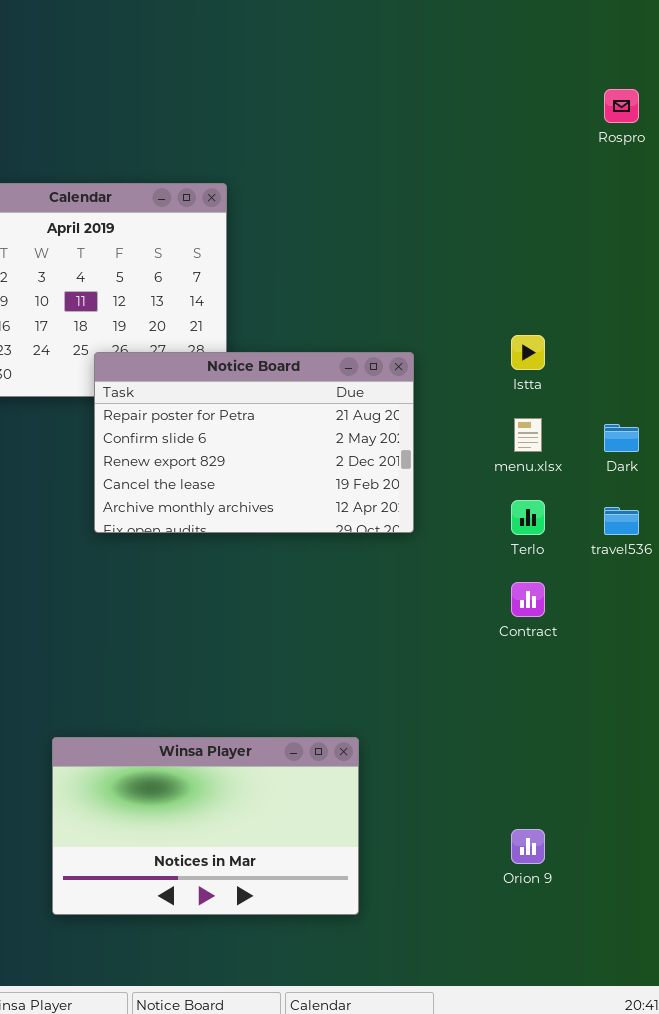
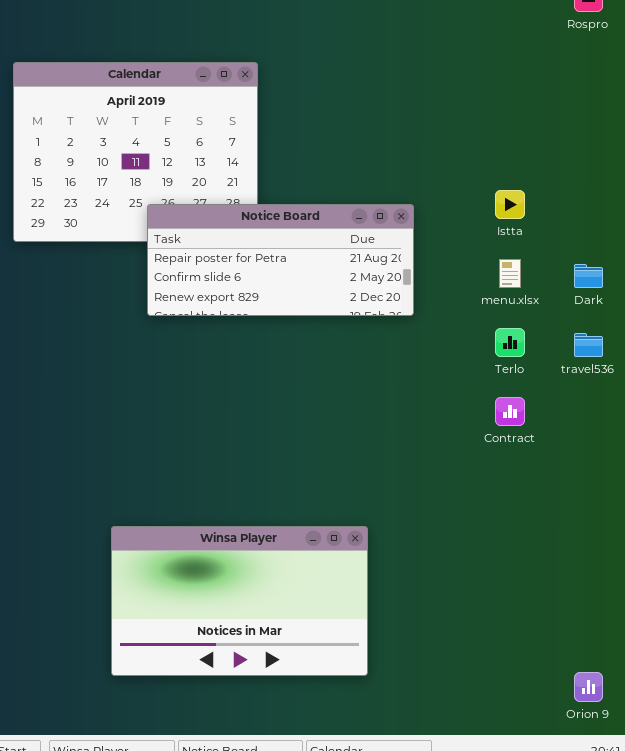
Notice Board: [94,352,414,533] -> [147,204,414,316], resized
Orion 9: [511,829,545,864] -> [574,672,603,702], moved

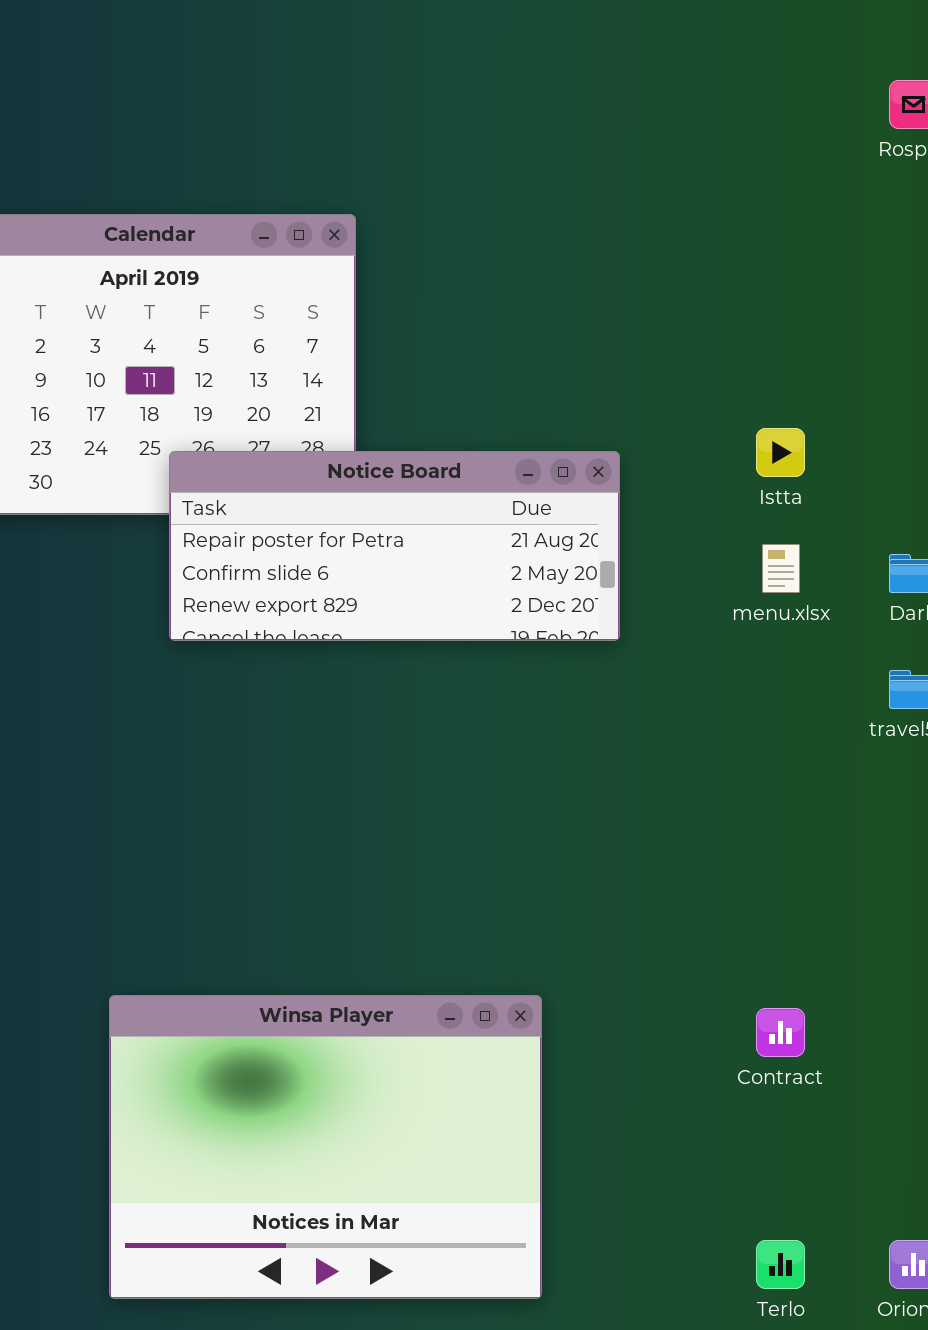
Terlo: [495,328,525,357] -> [756,1240,805,1289], moved
Contract: [495,397,525,426] -> [756,1008,805,1057], moved
Winsa Player: [111,526,368,676] -> [109,995,542,1299], resized

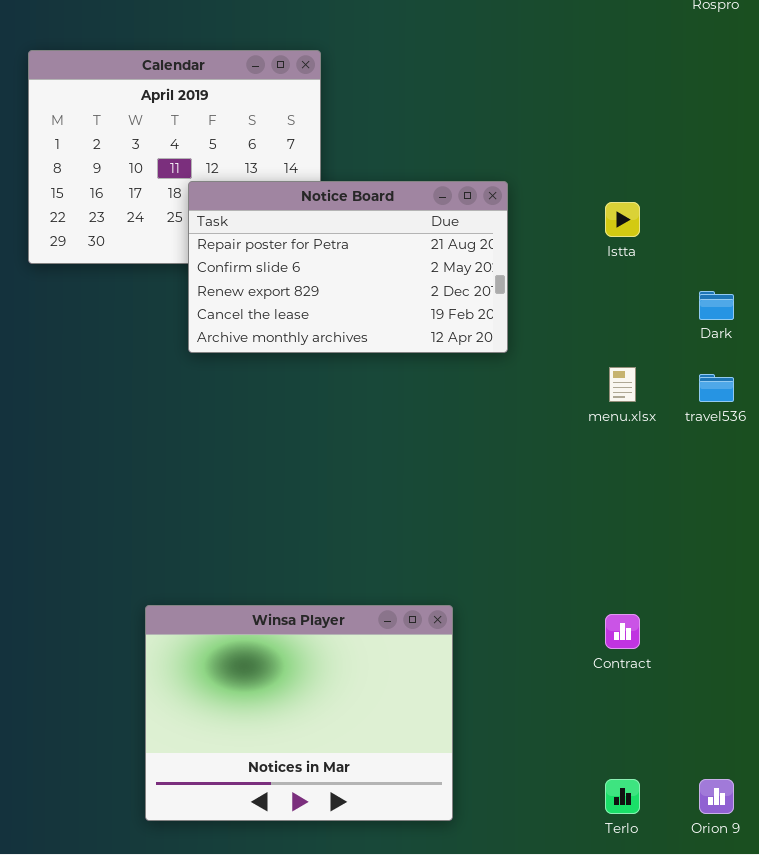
Notice Board: [169,451,620,641] -> [188,181,508,353], resized
menu.xlsx: [762,544,800,593] -> [609,367,636,402], moved

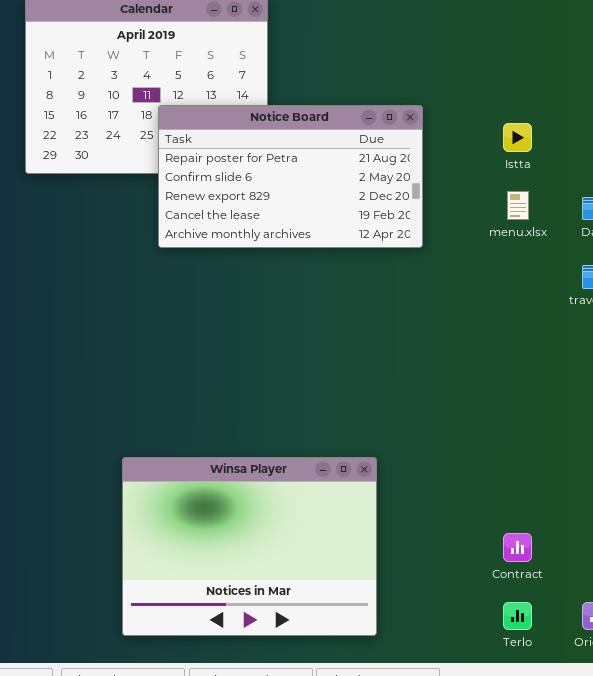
menu.xlsx: [609,367,636,402] -> [507,191,529,220], moved
Contract: [605,614,640,649] -> [503,533,532,562], moved

